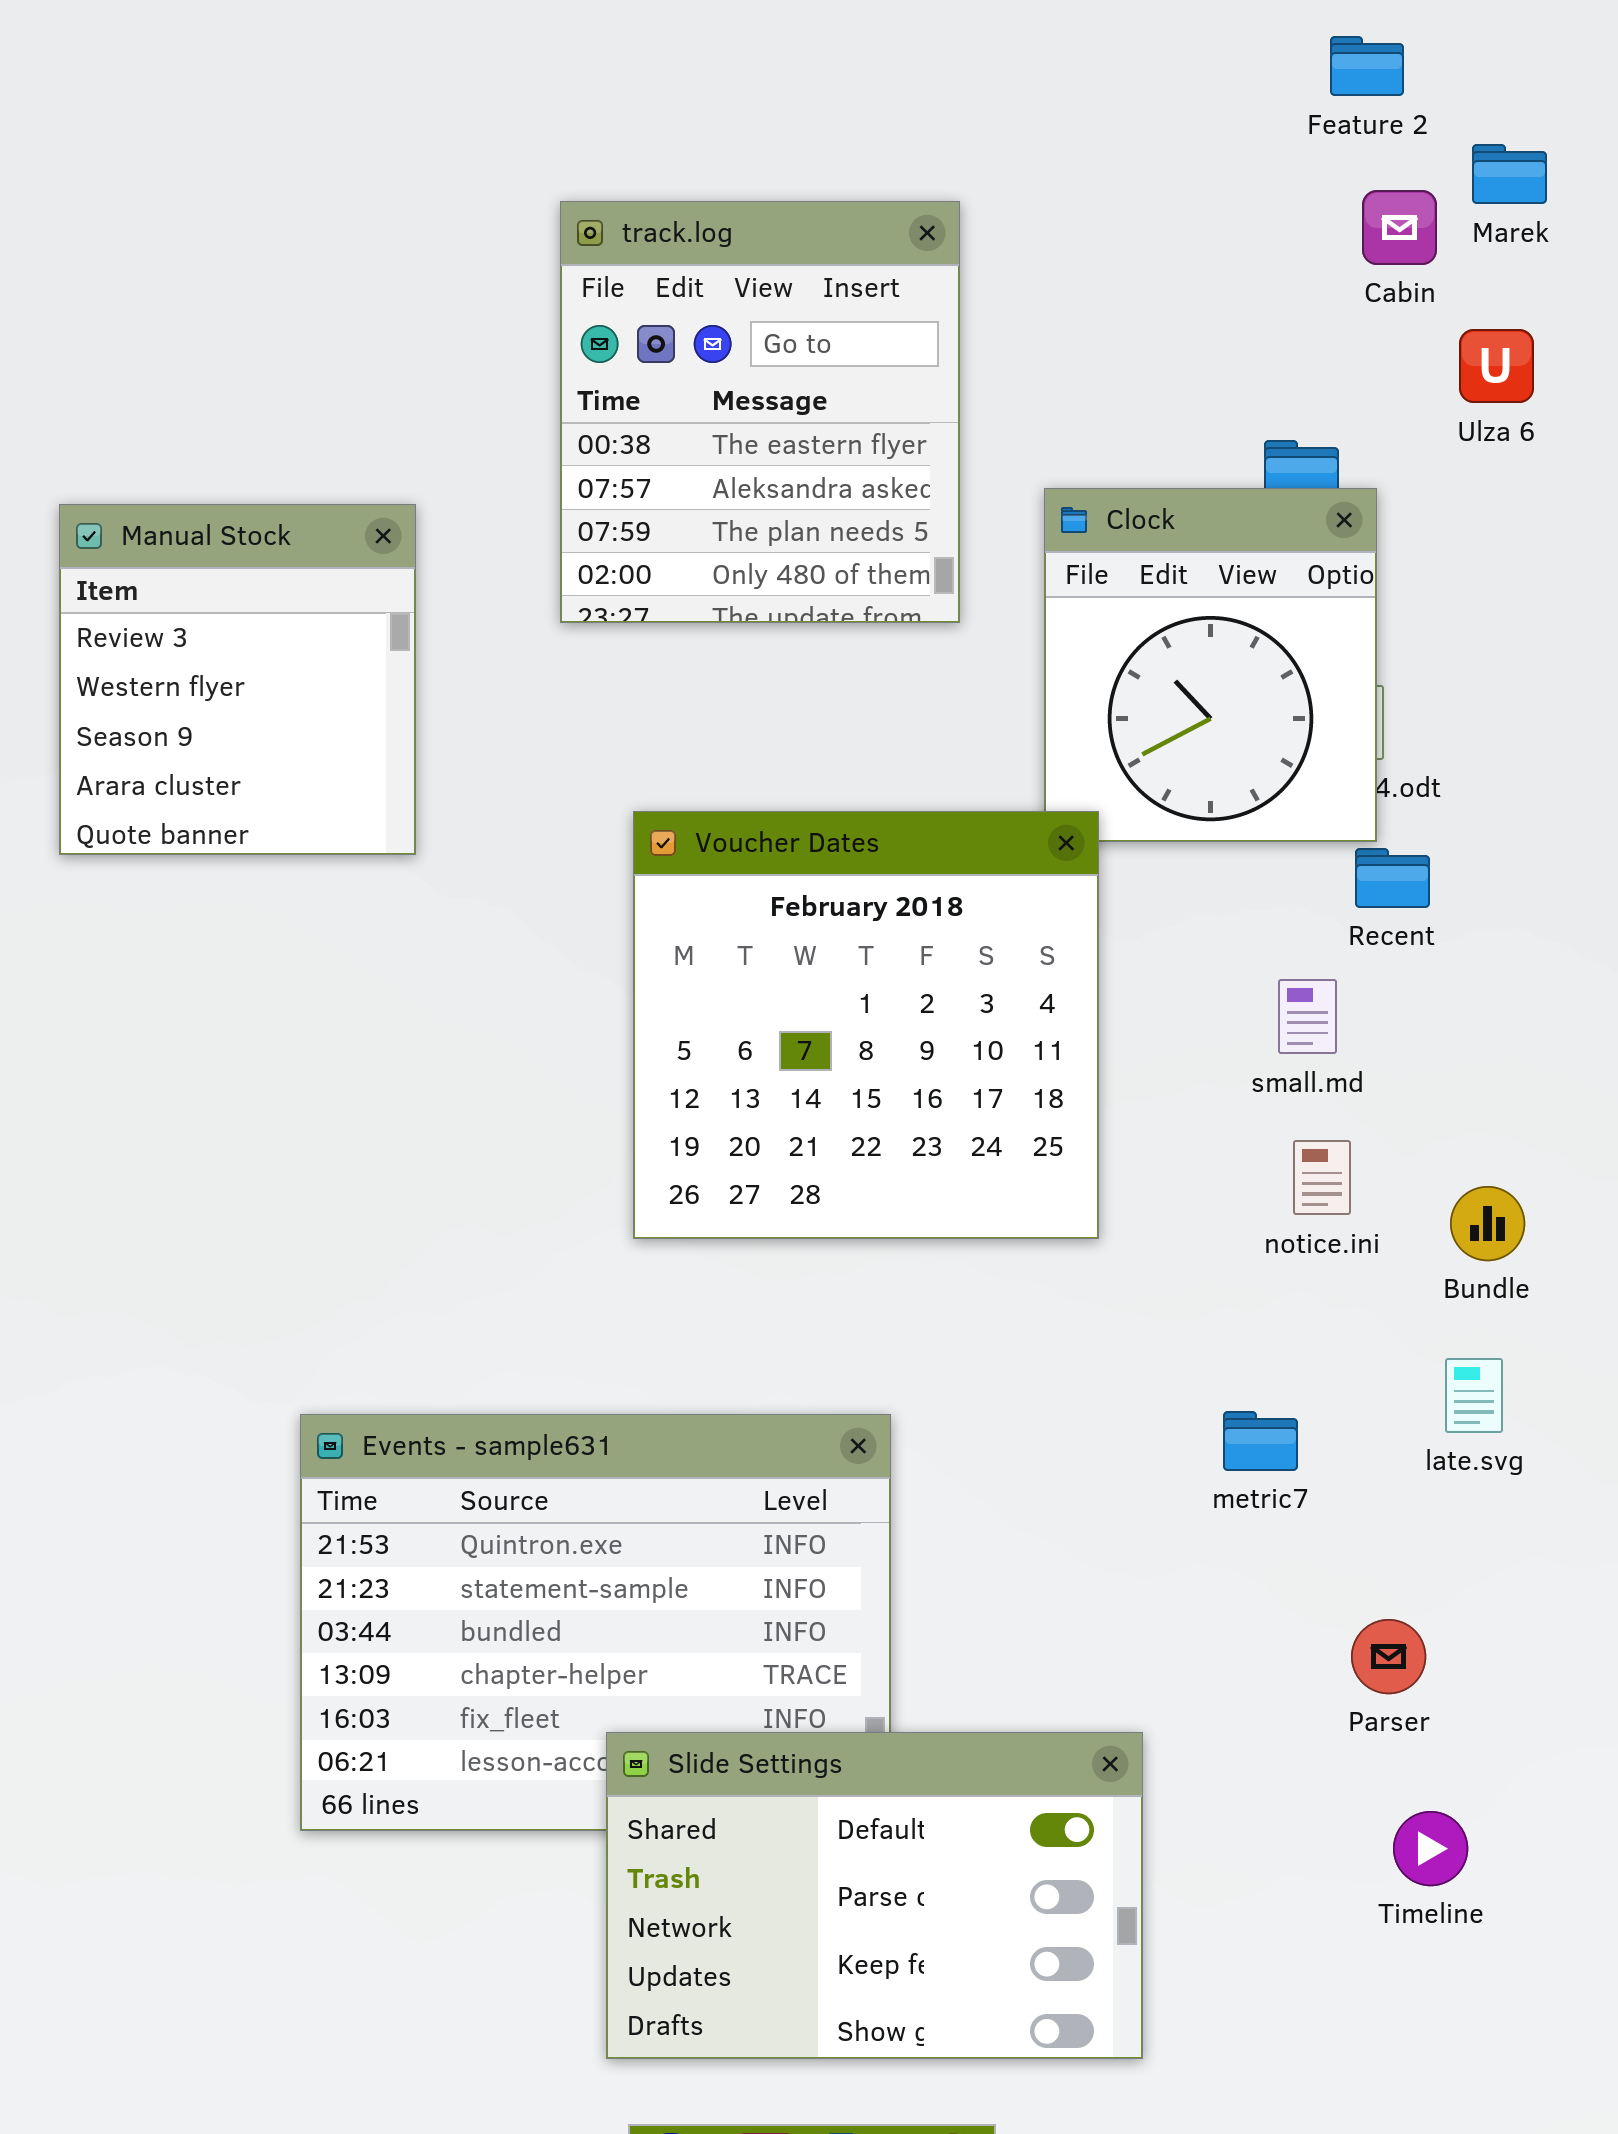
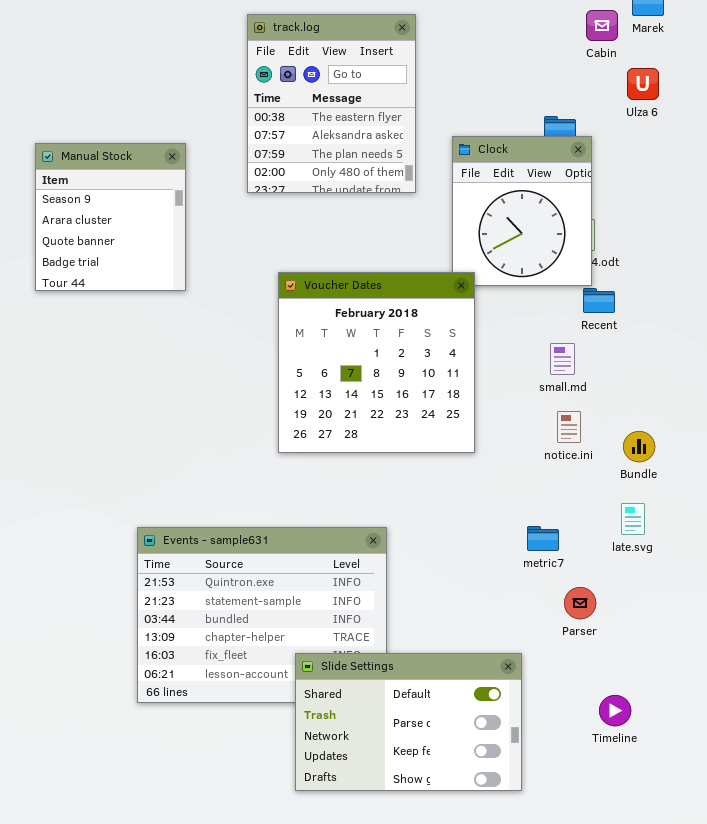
Manual Stock: [59,504,416,855] -> [35,143,186,291], scrolled down 2 rows
Parser: [1351,1619,1426,1694] -> [564,587,596,619], moved
Slide Settings: [606,1732,1143,2059] -> [295,653,522,791], moved

